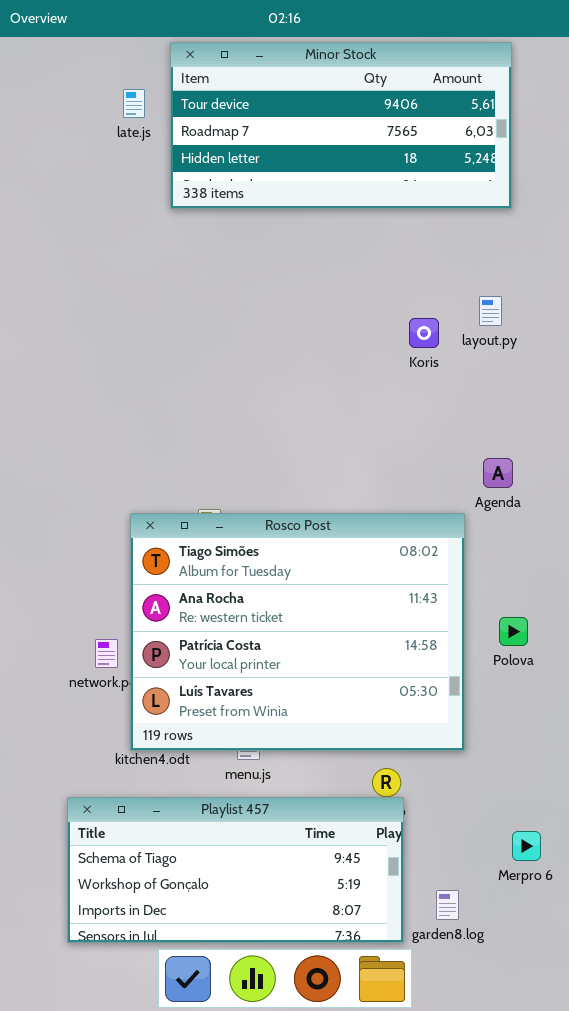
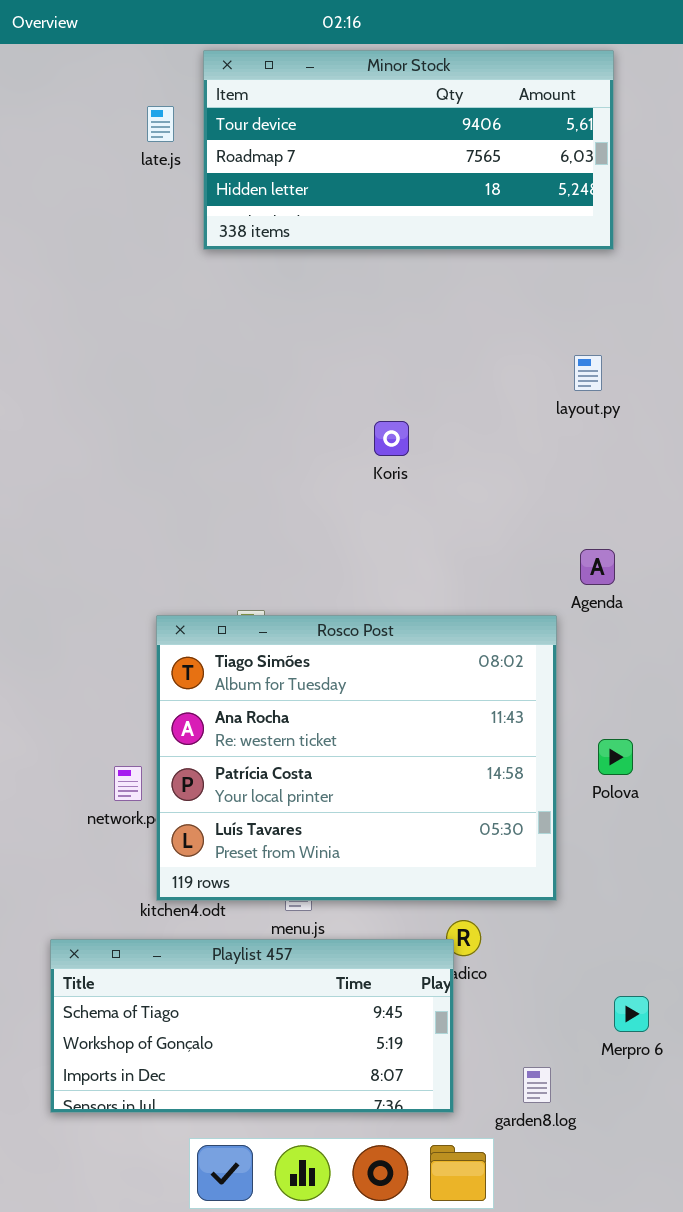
Koris: [409,318,439,348] -> [374,421,409,456], moved
Playlist 457: [67,797,404,943] -> [50,939,454,1113], moved

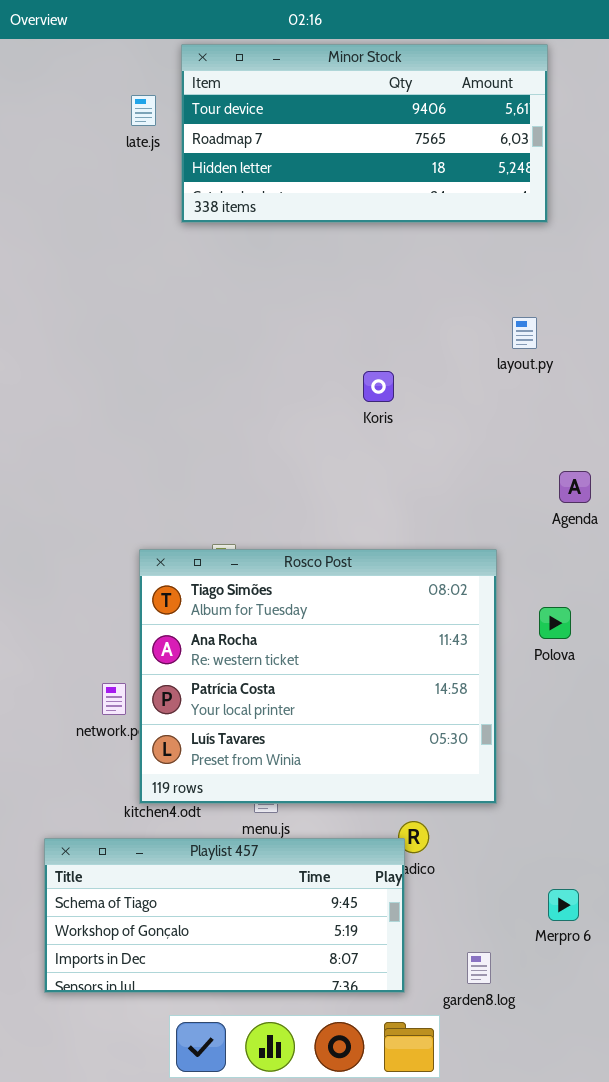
Koris: [374,421,409,456] -> [363,371,394,402], moved
Agenda: [580,549,615,585] -> [559,471,591,503], moved
Polova: [598,739,633,775] -> [539,607,571,639], moved

